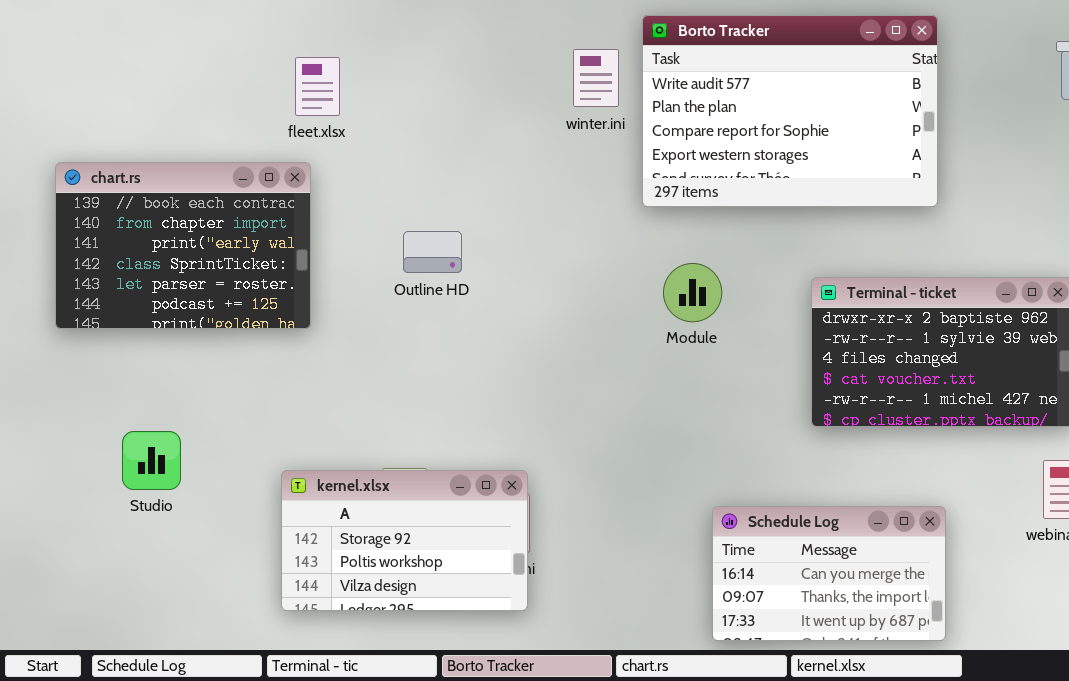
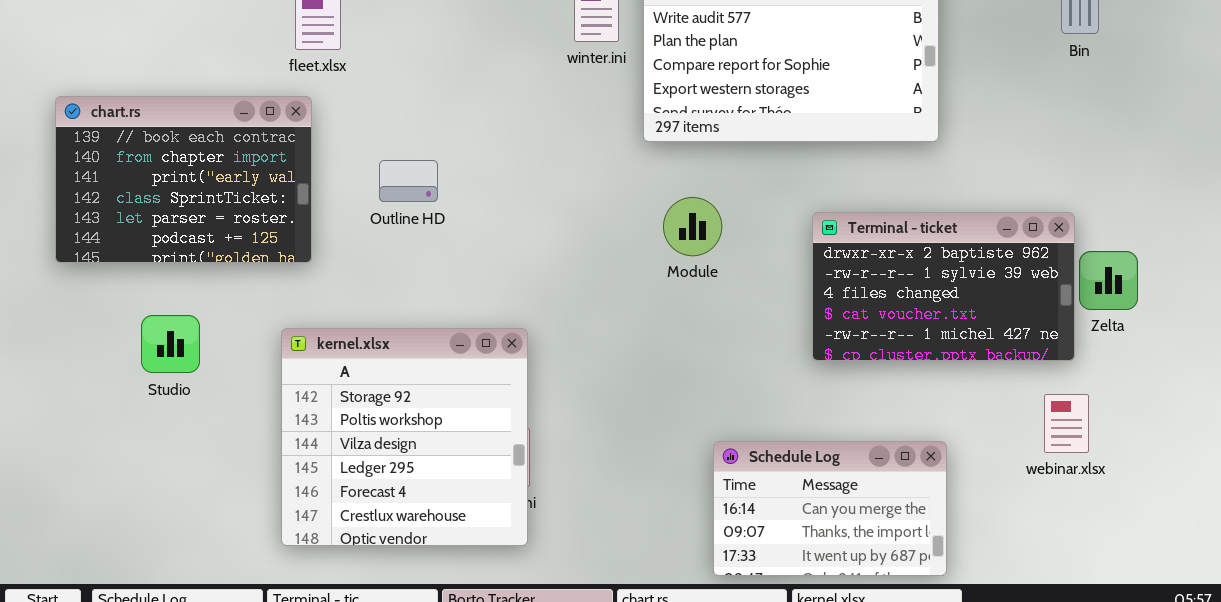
Outline HD: [403,231,462,273] -> [379,160,438,202], moved
Studio: [122,431,181,490] -> [141,315,200,373], moved
kernel.xlsx: [281,470,528,611] -> [281,328,528,546], resized

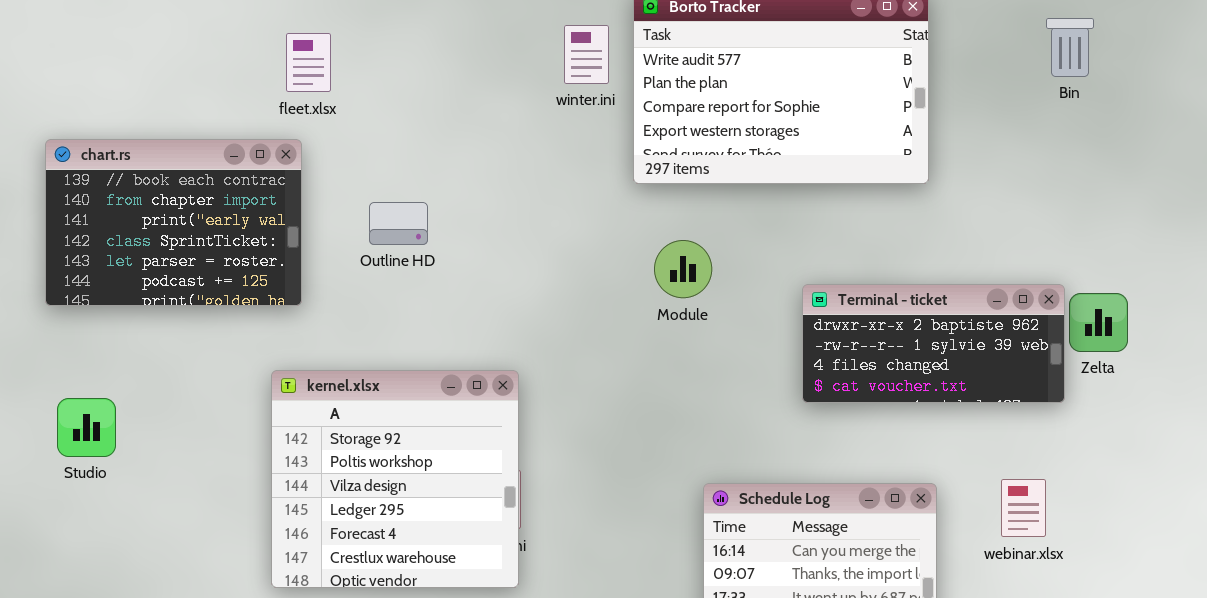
Terminal - ticket: [812,212,1075,361] -> [802,284,1065,403], resized
Studio: [141,315,200,373] -> [57,398,116,457], moved
webinar.xlsx: [1044,394,1089,453] -> [1001,479,1046,537], moved

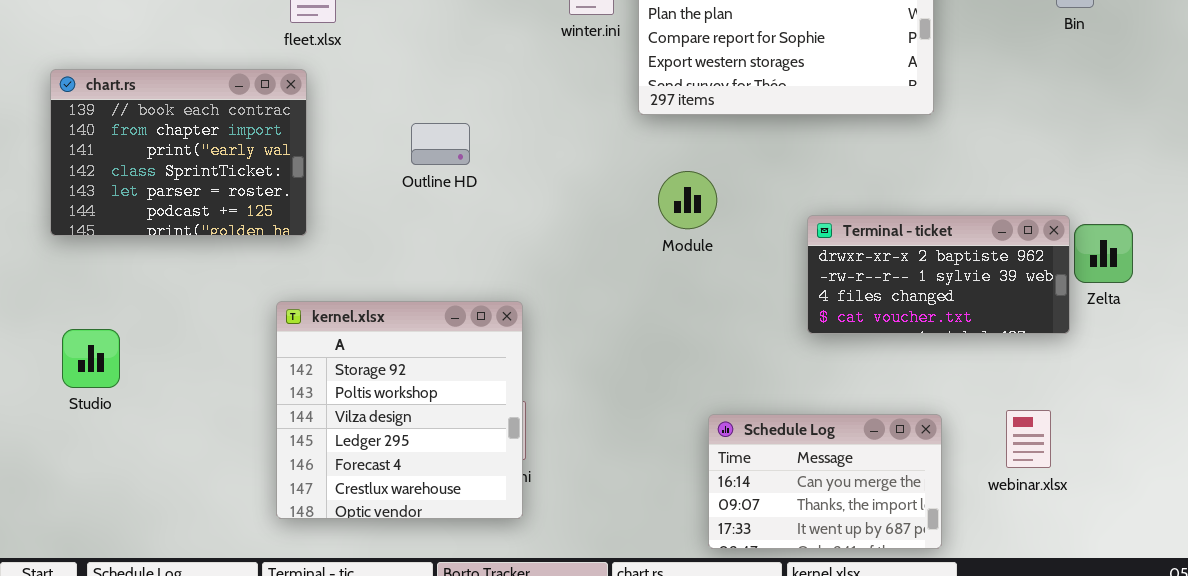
Outline HD: [369,202,428,245] -> [411,123,470,165], moved

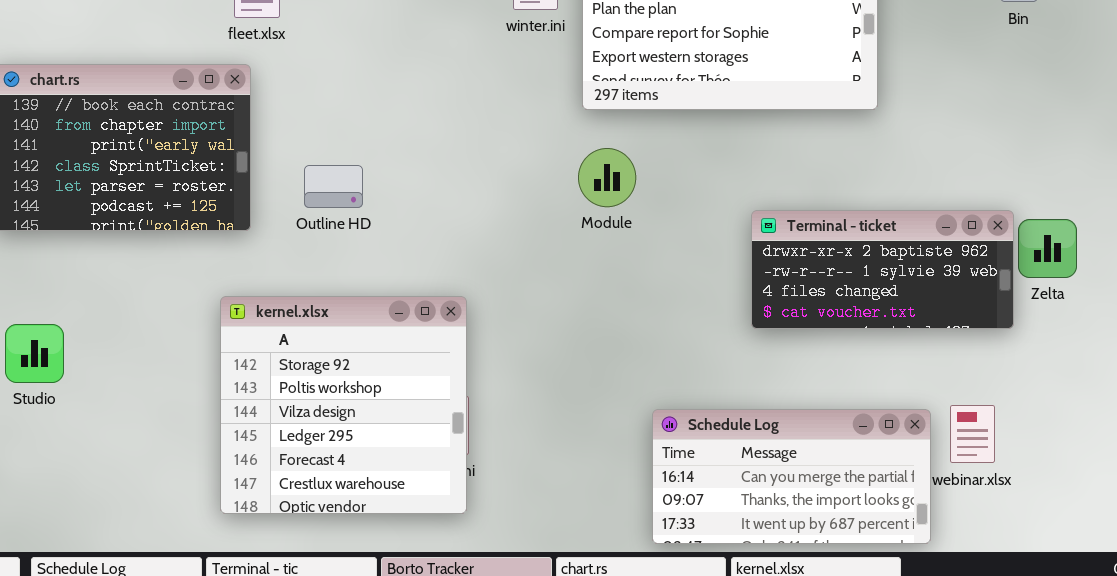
Outline HD: [411,123,470,165] -> [304,165,363,208], moved
Module: [658,171,717,229] -> [578,148,636,207], moved
Schedule Log: [708,414,942,549] -> [652,409,931,544], resized

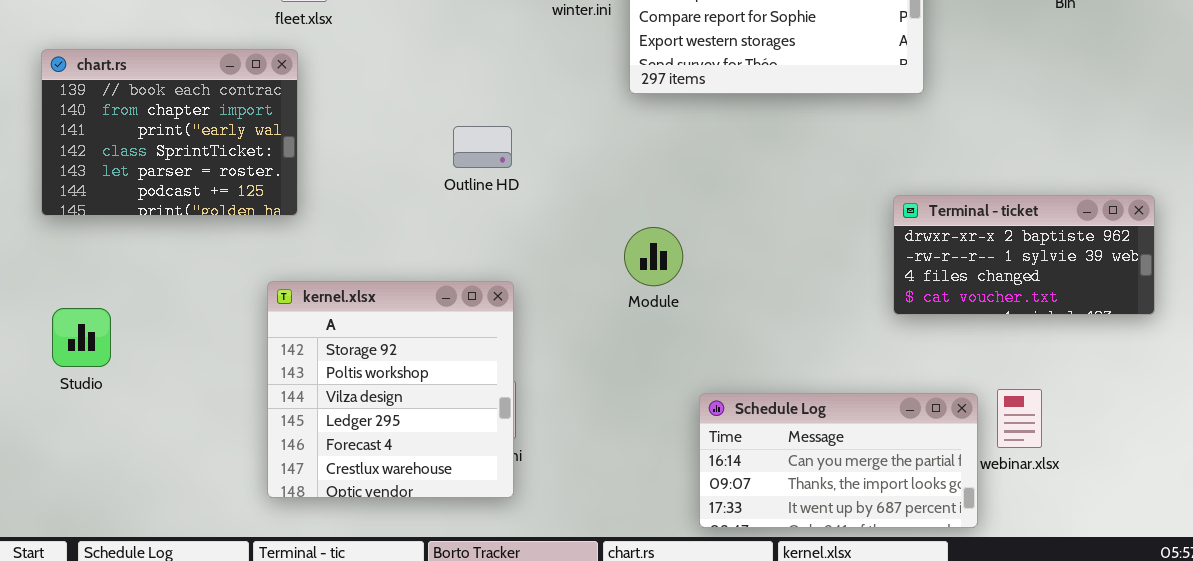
Module: [578,148,636,207] -> [624,227,683,286], moved
Outline HD: [304,165,363,208] -> [453,126,512,168], moved
Terminal - ticket: [751,210,1014,329] -> [893,195,1155,315], moved

